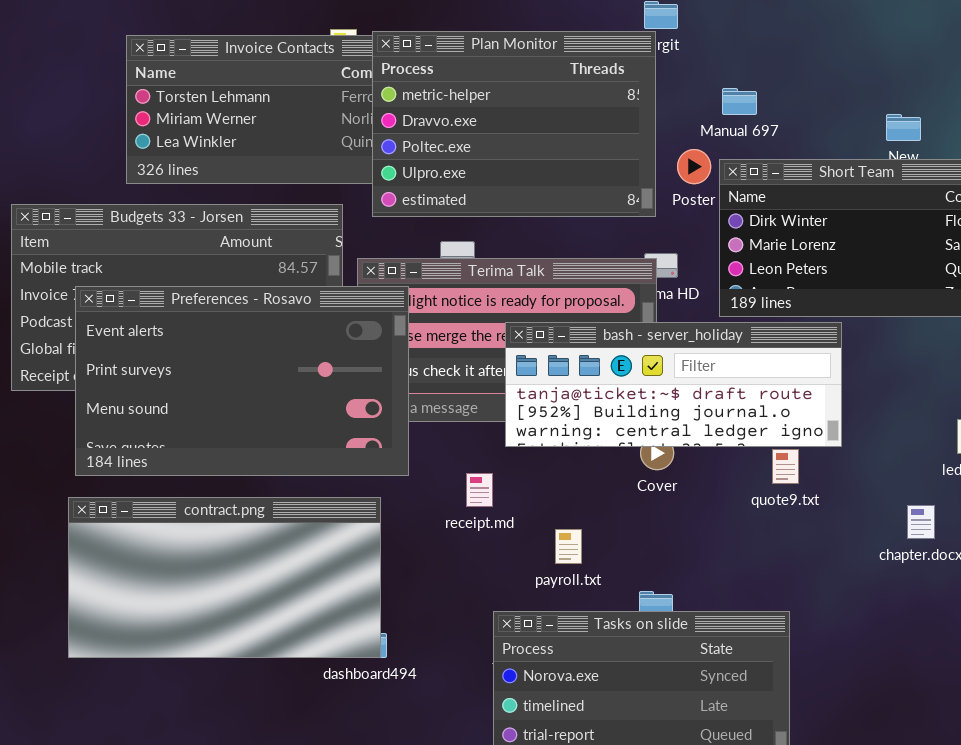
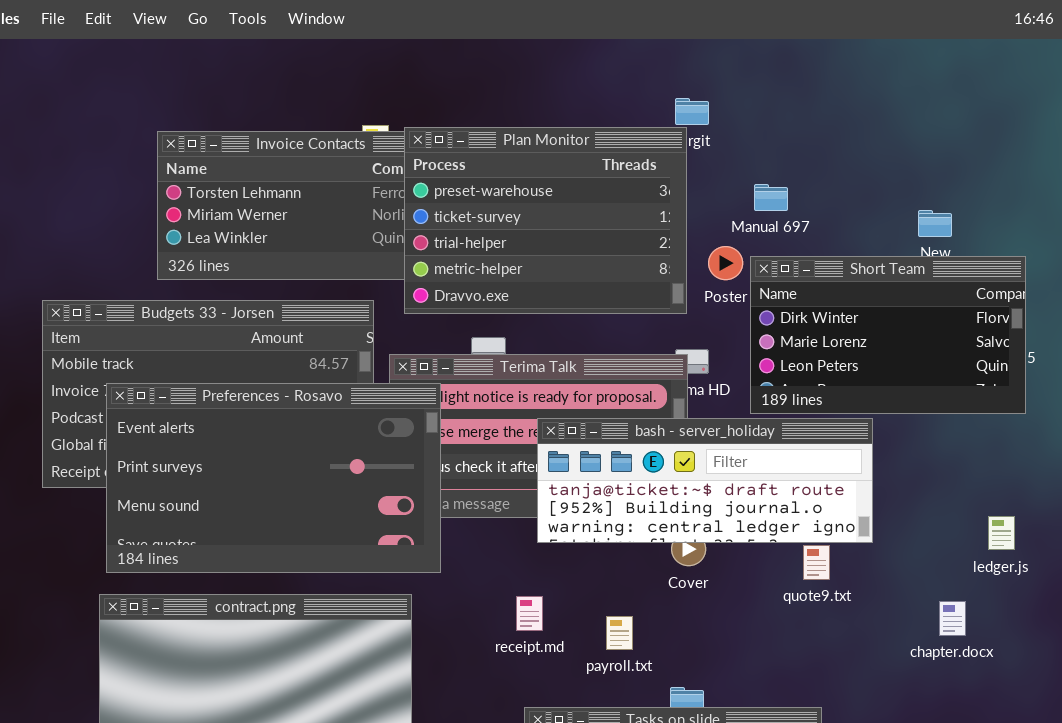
Plan Monitor: [372,31,656,217] -> [404,127,687,314], scrolled up 3 rows
receipt.md: [466,473,493,507] -> [516,596,543,631], moved
payroll.txt: [555,529,582,564] -> [606,616,633,650], moved

